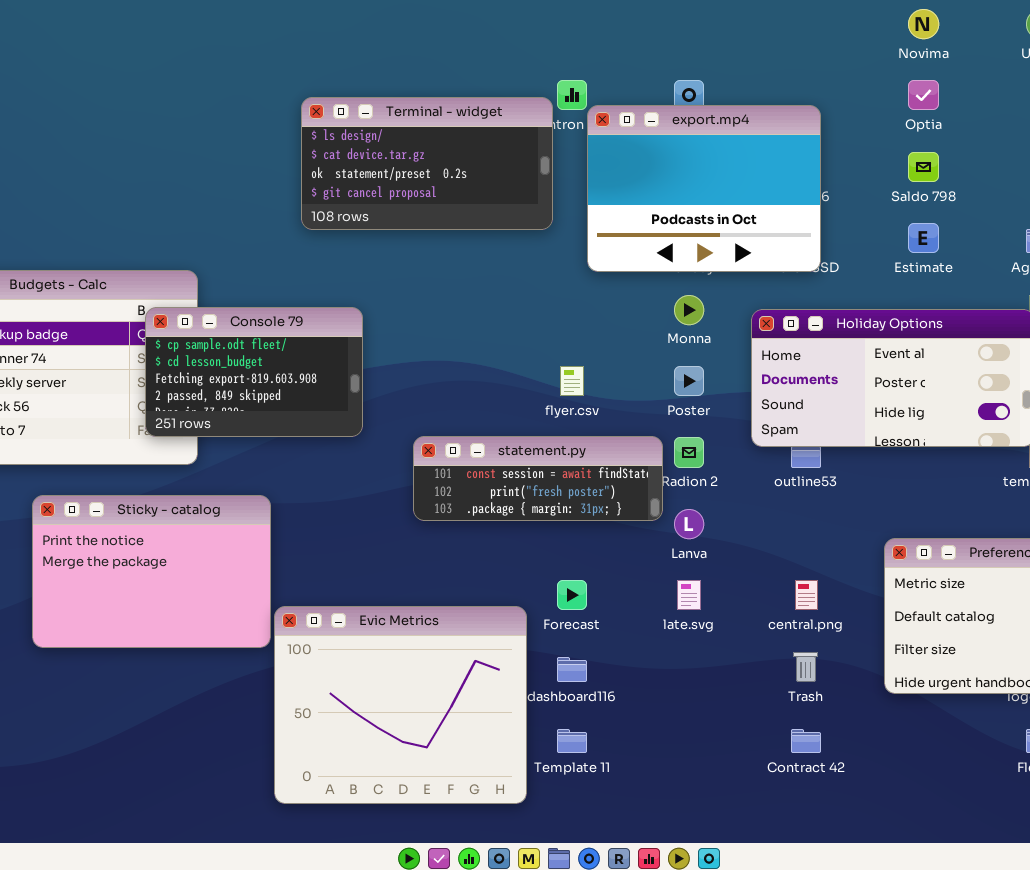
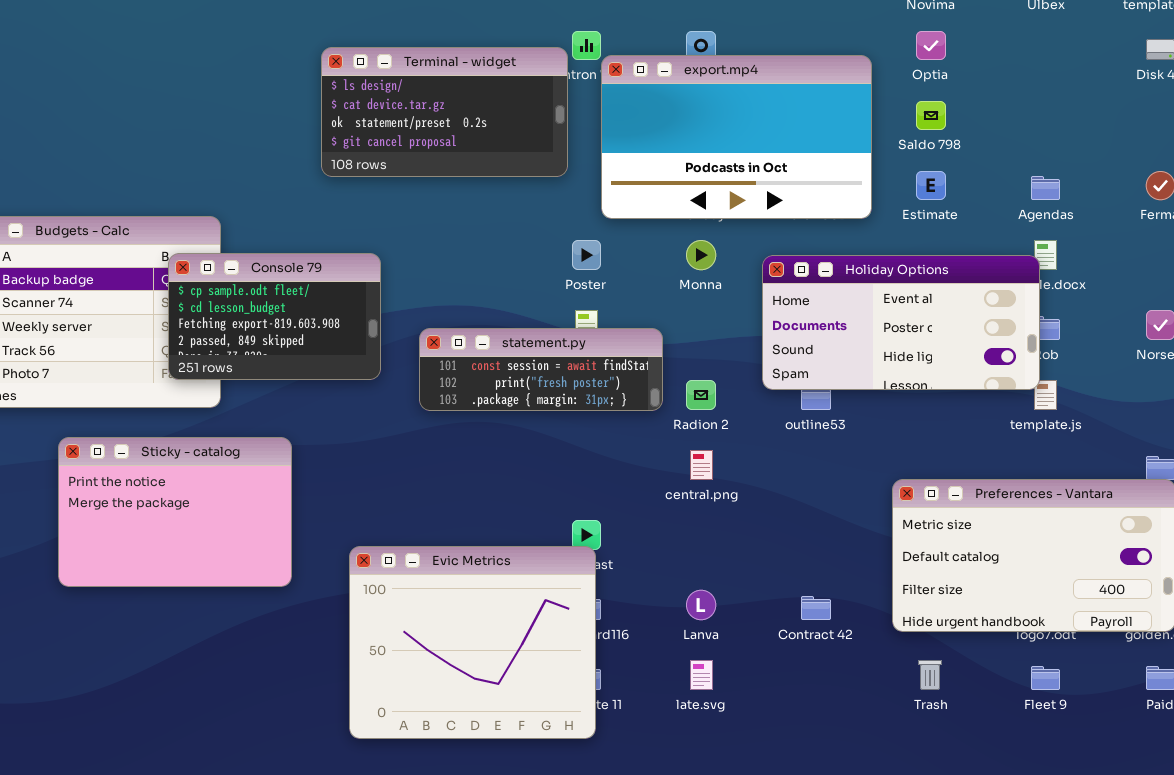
export.mp4: [587,105,821,272] -> [601,55,872,219], resized
Poster: [674,366,704,396] -> [572,240,601,270], moved
statement.py: [413,436,663,521] -> [419,328,663,411], moved
Lanva: [674,509,704,539] -> [686,590,716,620], moved
late.svg: [677,580,701,610] -> [690,660,713,690], moved
central.png: [795,580,818,610] -> [690,450,713,480], moved
Evic Metrics: [274,606,527,804] -> [349,546,596,739], moved
Trash: [793,652,818,682] -> [918,660,942,690], moved
Contract 42: [791,729,821,753] -> [801,596,831,620], moved

